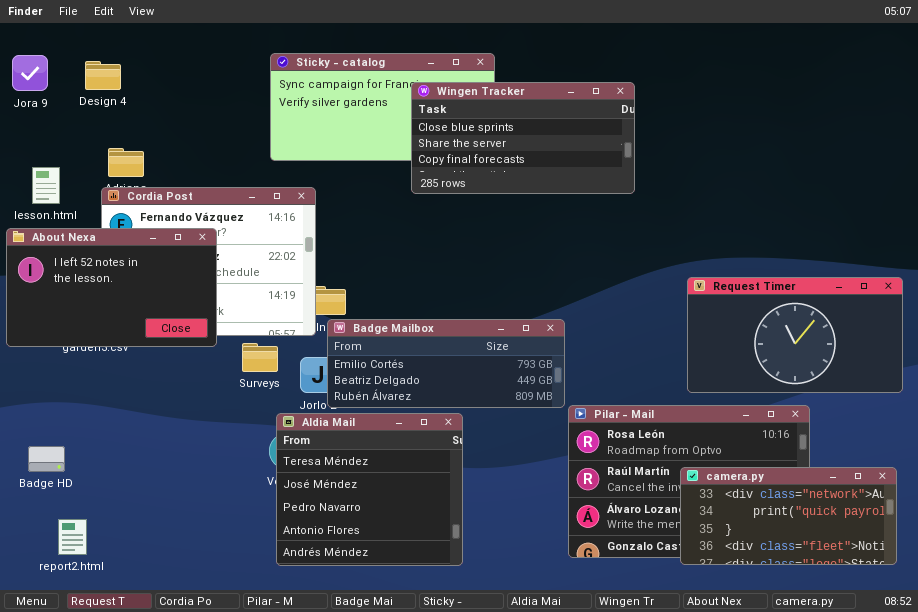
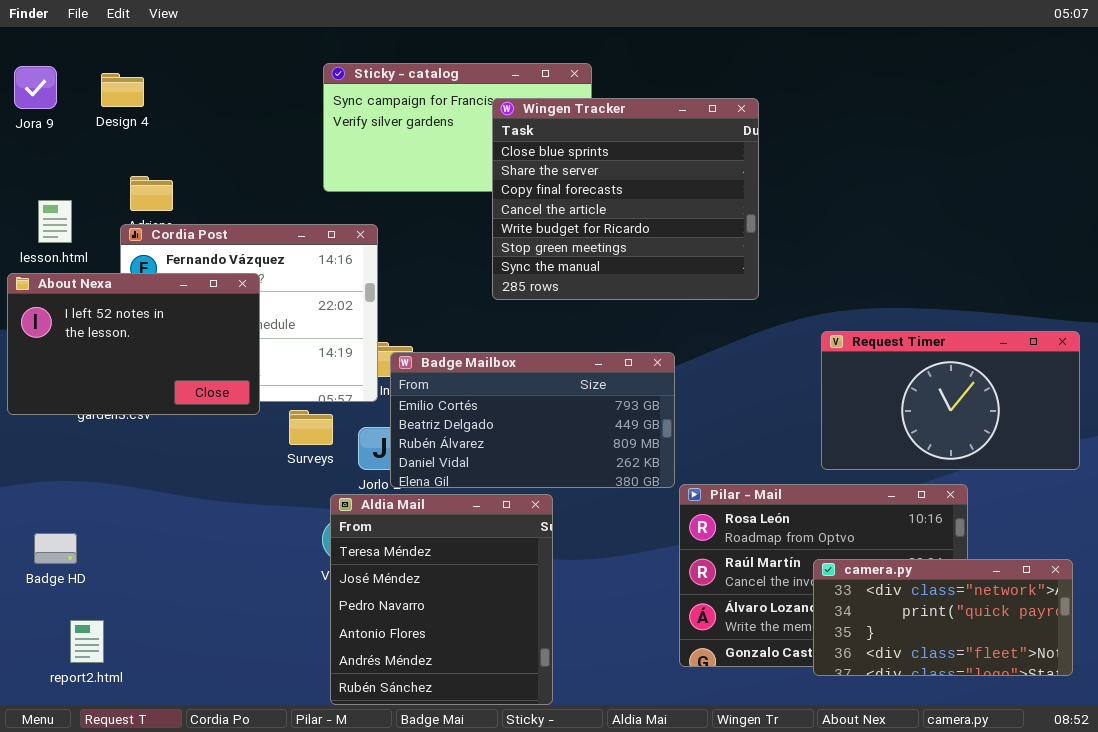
Wingen Tracker: [411,82,635,194] -> [492,98,759,300], resized
Badge Mailbox: [327,319,565,408] -> [390,352,675,488], resized
Aldia Mail: [276,413,463,566] -> [330,494,553,705], resized

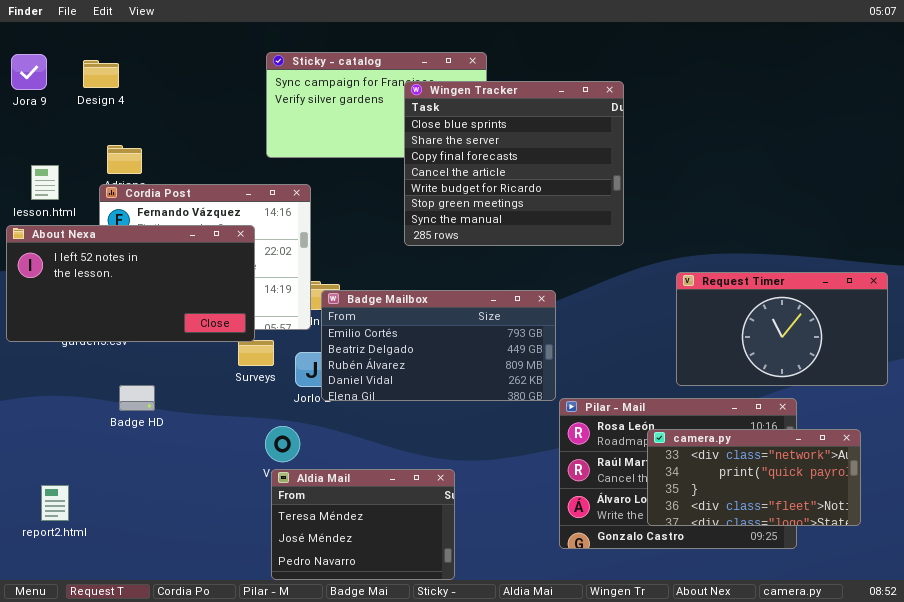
About Nexa: [7,273,260,415] -> [6,225,255,342], resized
Aldia Mail: [330,494,553,705] -> [271,469,455,580], resized
Badge HD: [34,533,77,564] -> [119,385,155,411], moved
camera.py: [813,559,1073,676] -> [647,429,861,526], moved
report2.html: [70,620,104,663] -> [41,485,69,521], moved

